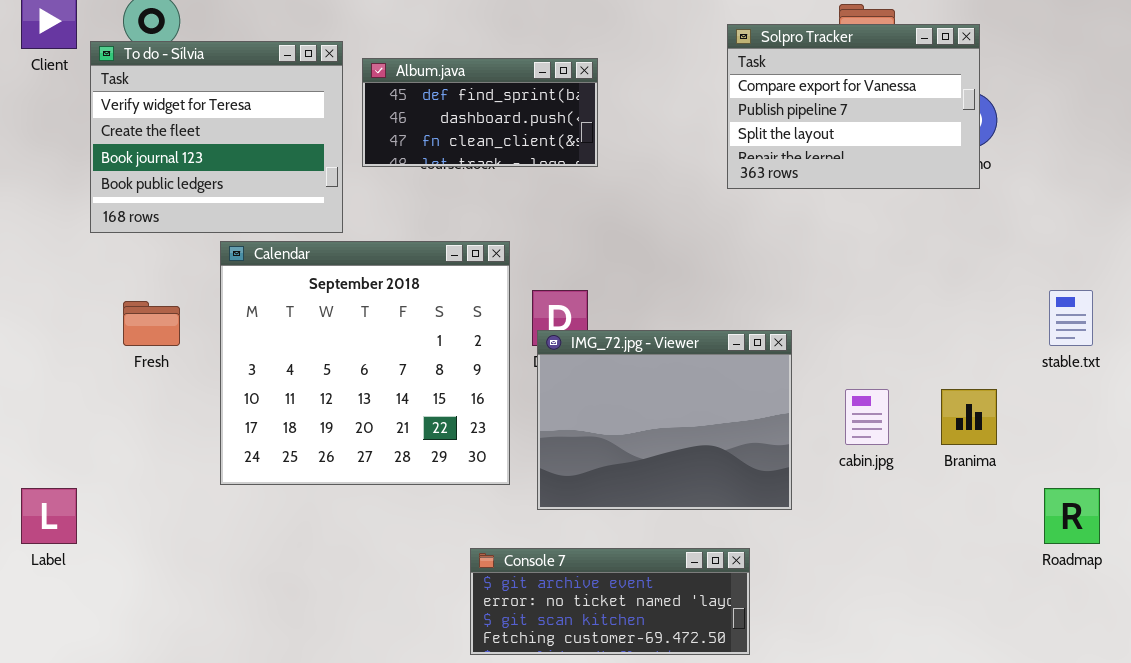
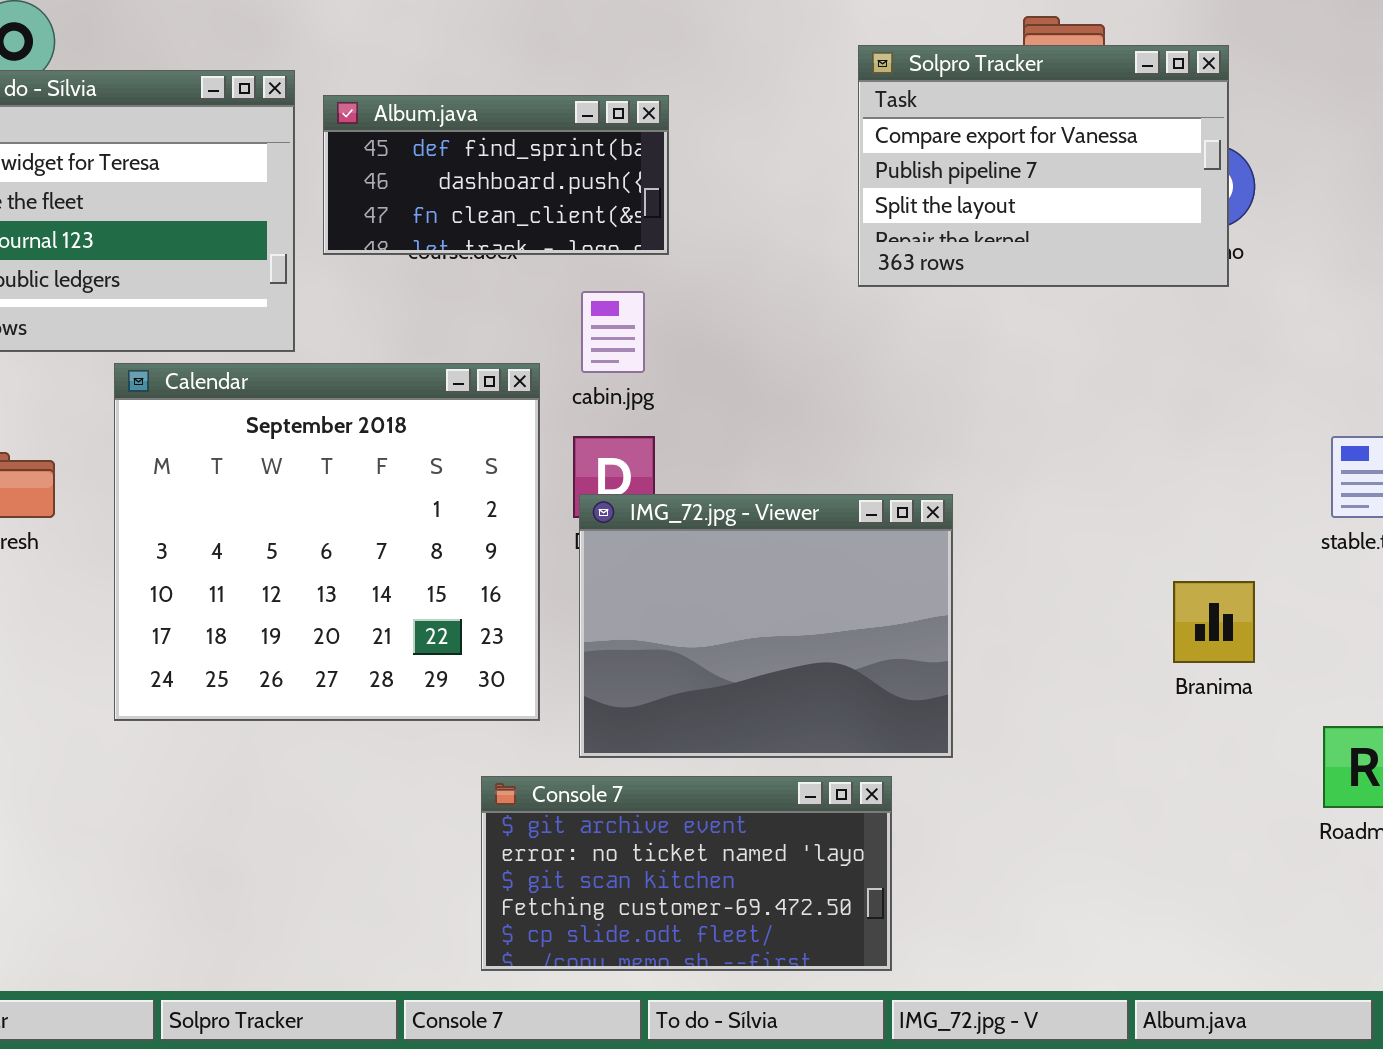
cabin.jpg: [845,389,889,445] -> [581,291,645,373], moved
Console 7: [470,548,750,655] -> [481,776,892,971], resized

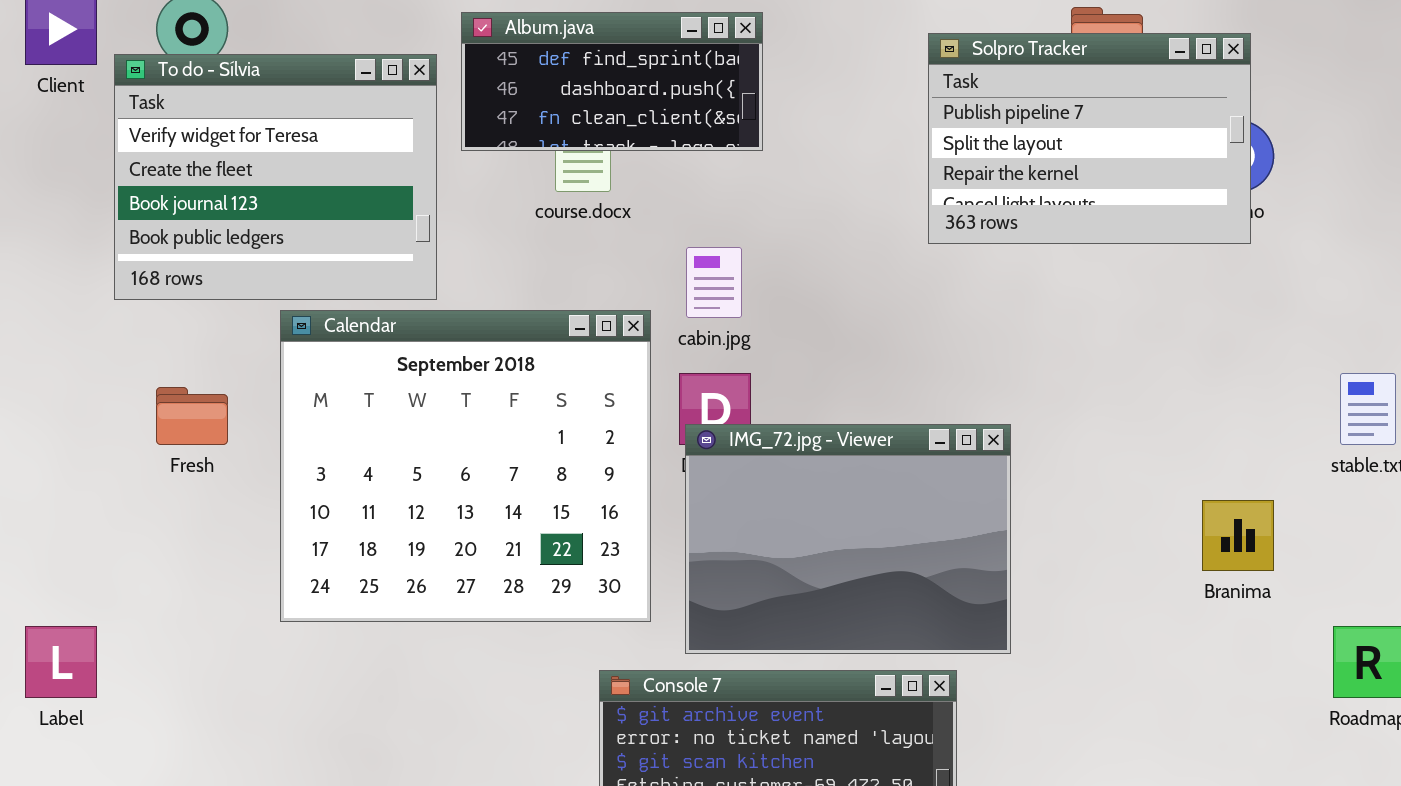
Solpro Tracker: [858,45,1229,287] -> [928,33,1251,244], scrolled down 1 row
Album.java: [323,95,669,255] -> [461,12,763,151], moved

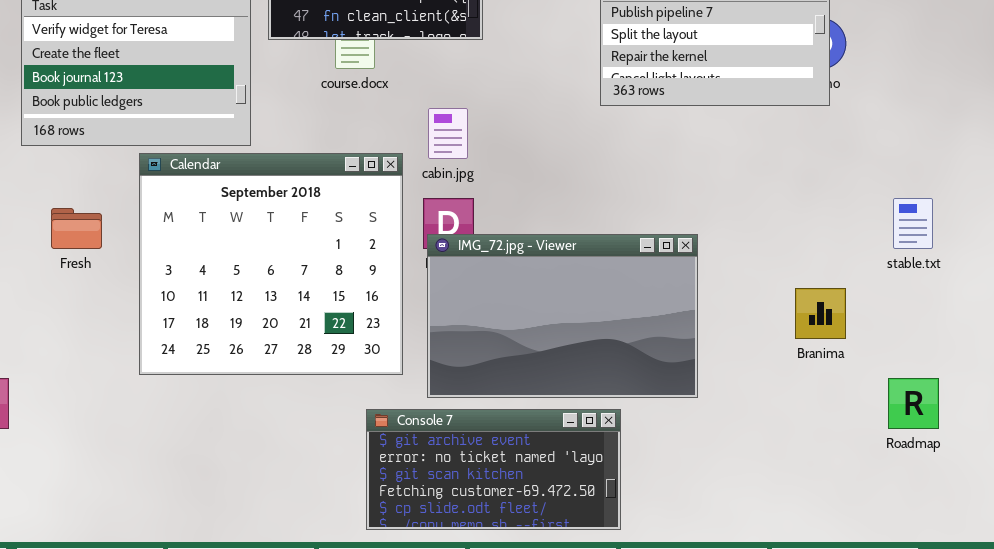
IMG_72.jpg - Viewer: [685,424,1011,654] -> [427,234,698,398], resized

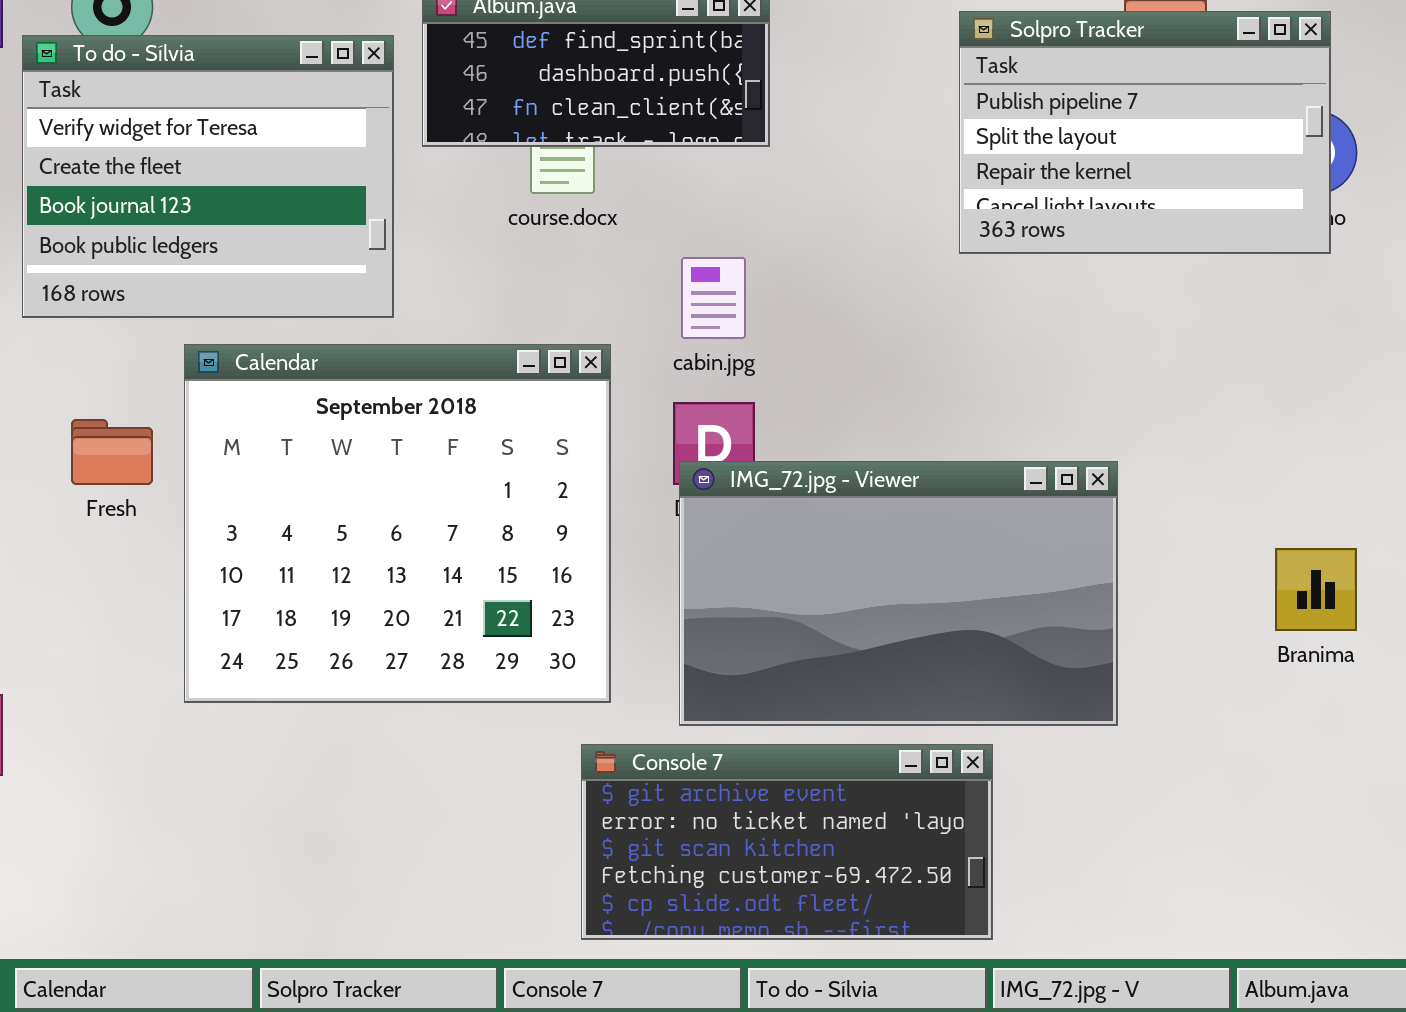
Calendar: [139,153,403,375] -> [184,344,611,703], moved

